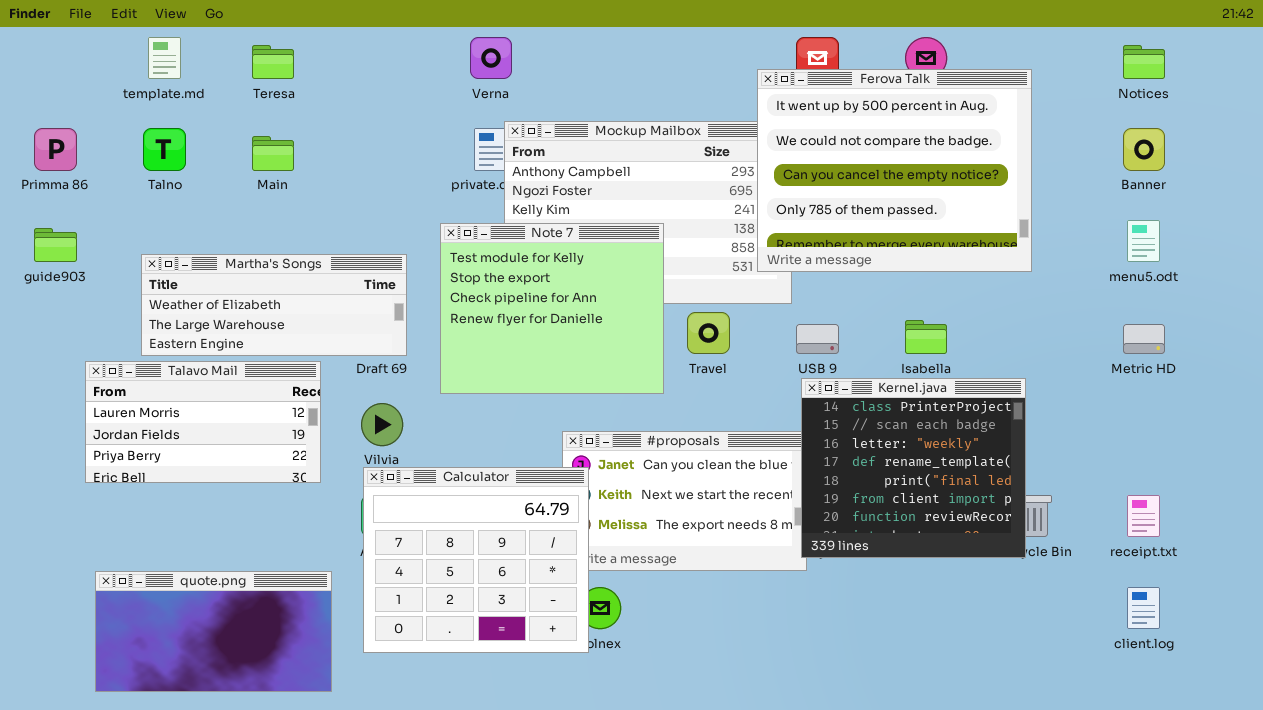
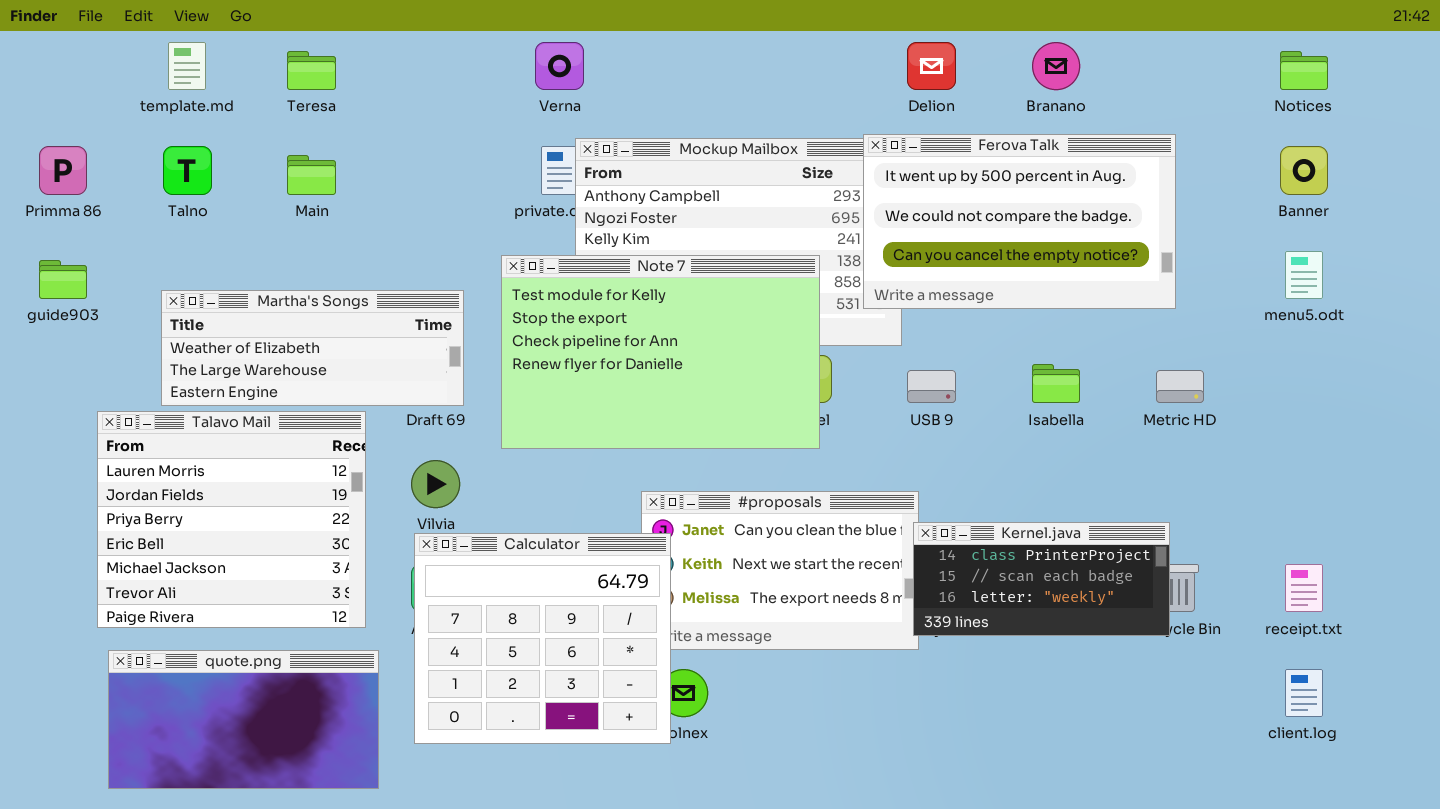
Ferova Talk: [757,69,1032,272] -> [863,134,1176,309], resized
Note 7: [440,223,664,394] -> [501,255,820,449], resized
Metric HD: [1123,324,1165,354] -> [1156,370,1204,403], moved
Talavo Mail: [85,361,321,483] -> [97,411,366,628], resized
Kernel.java: [801,378,1026,558] -> [913,522,1170,636], resized

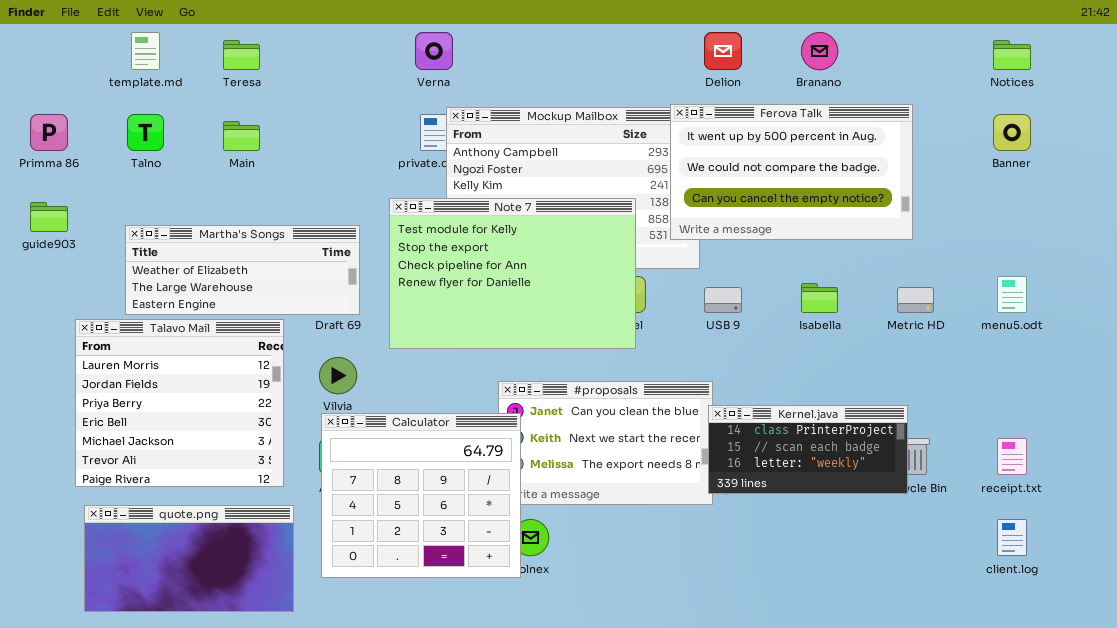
menu5.odt: [1285,251,1323,299] -> [997,276,1027,313], moved

